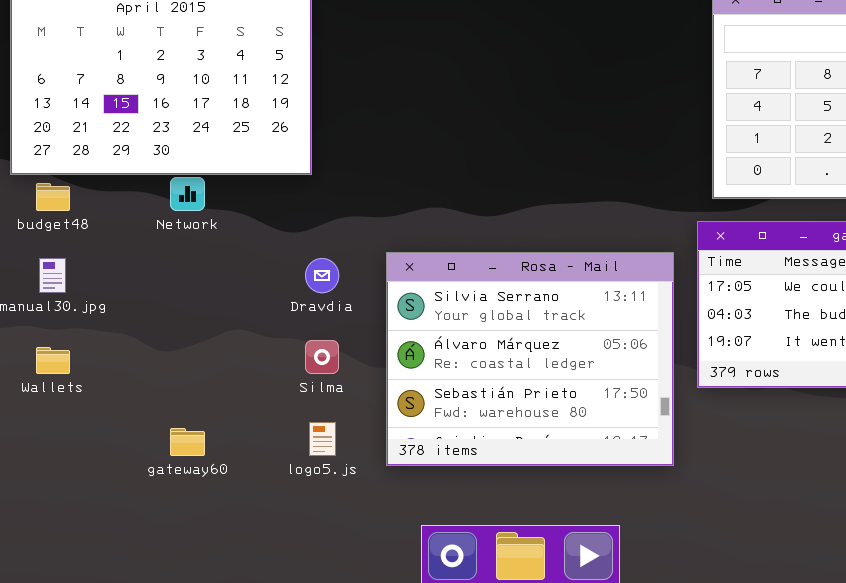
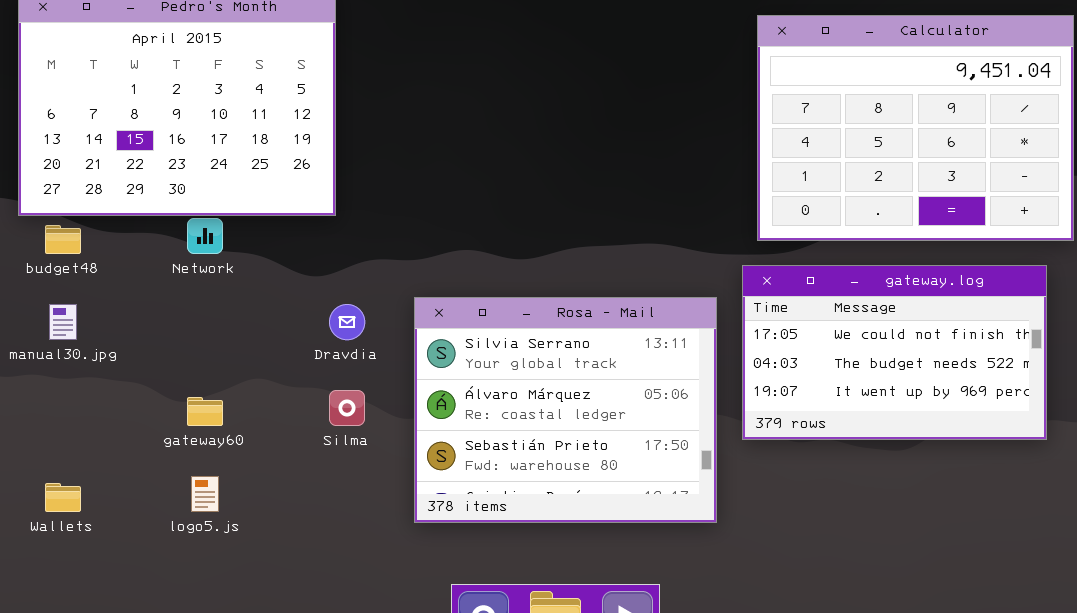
Wallets: [36,347,70,374] -> [45,483,81,512], moved
logo5.js: [309,422,336,456] -> [191,476,219,512], moved
gateway60: [170,428,205,456] -> [187,397,223,426], moved

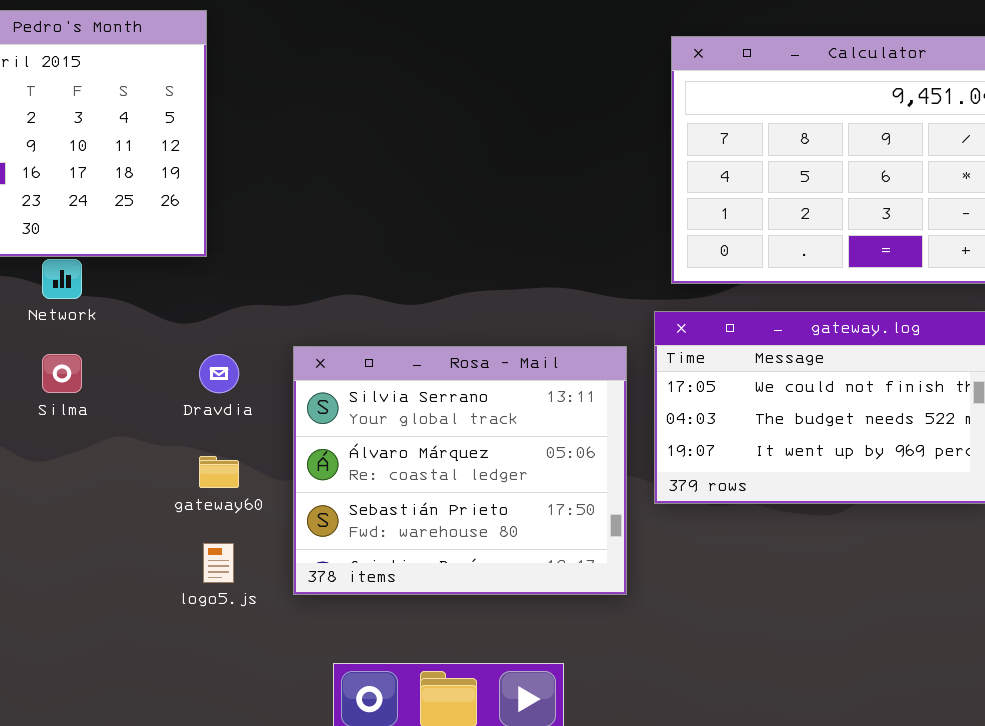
Silma: [329,390,365,426] -> [42,354,82,393], moved
gateway60: [187,397,223,426] -> [199,456,239,488], moved
logo5.js: [191,476,219,512] -> [203,543,234,583], moved

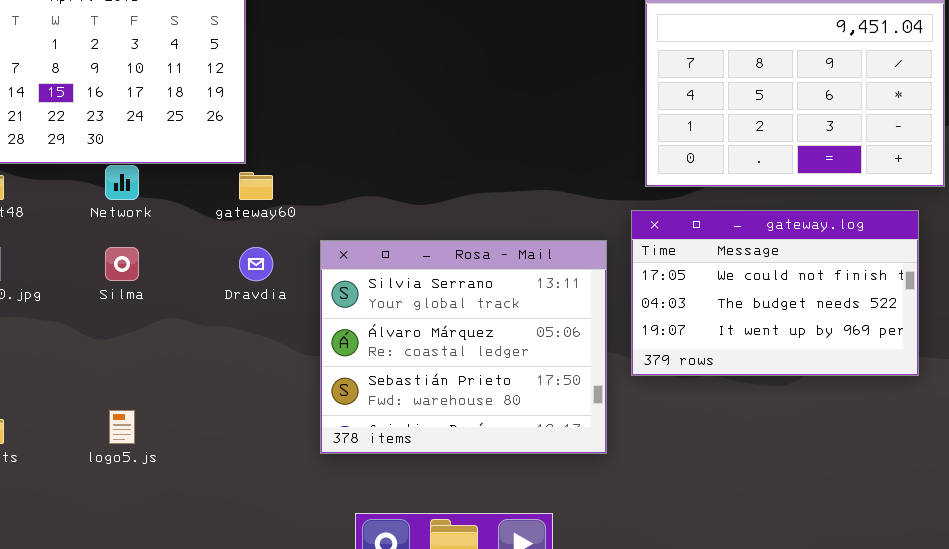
gateway60: [199,456,239,488] -> [239,172,273,200], moved
logo5.js: [203,543,234,583] -> [109,410,135,444], moved

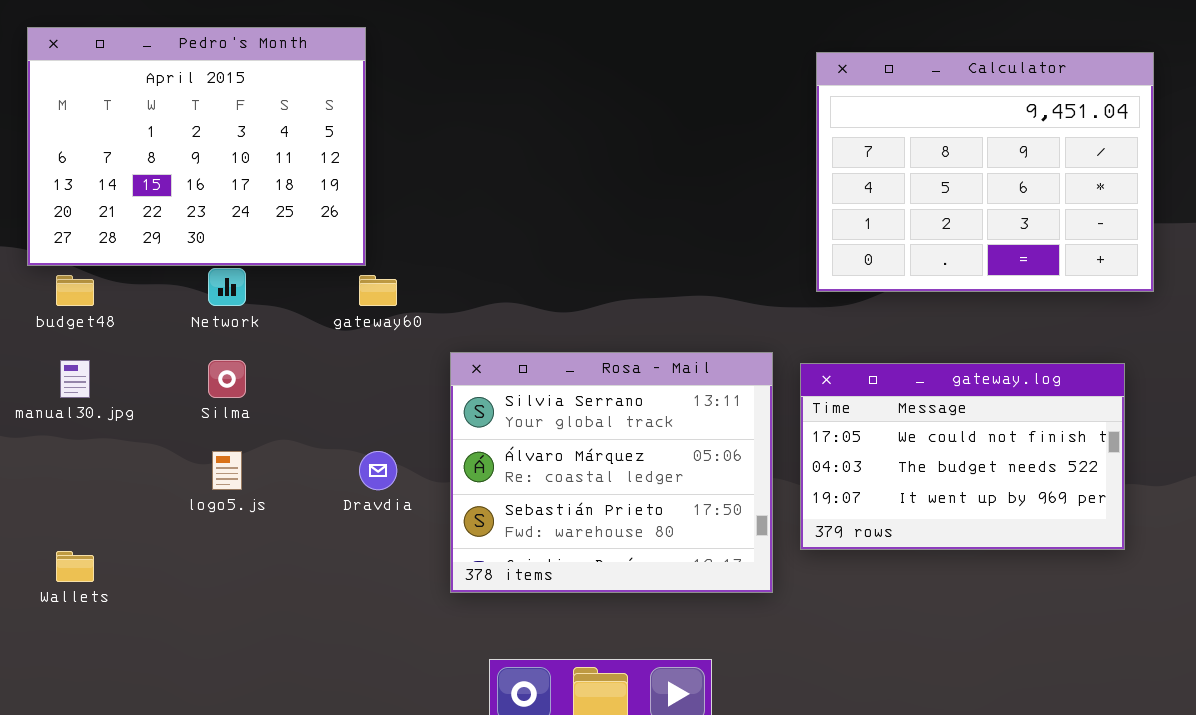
gateway.log: [631,210,919,376] -> [800,363,1125,550], moved
Dravdia: [239,247,273,281] -> [359,451,397,490], moved
logo5.js: [109,410,135,444] -> [212,451,242,490], moved

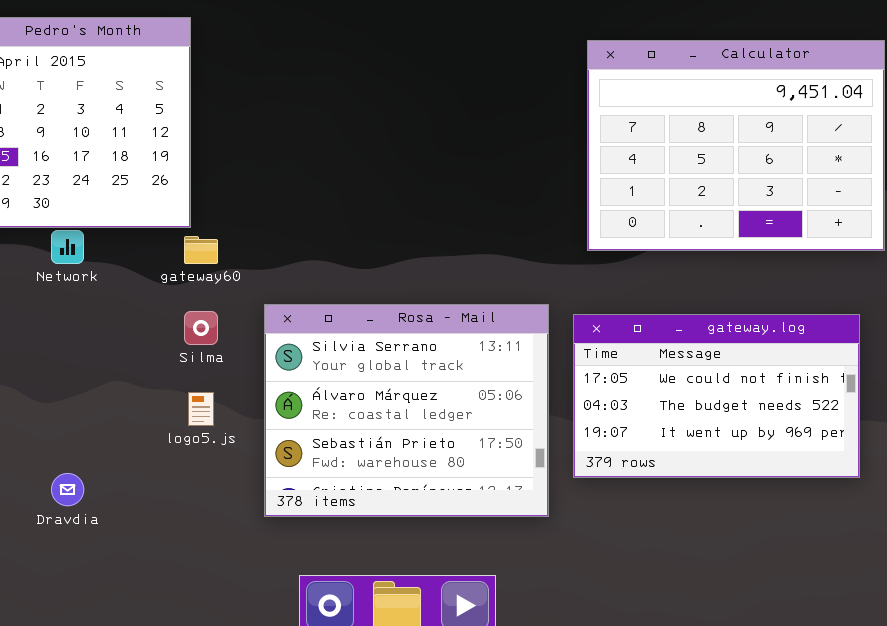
Silma: [208,360,246,398] -> [184,311,218,345], moved
logo5.js: [212,451,242,490] -> [188,392,214,426], moved
Dravdia: [359,451,397,490] -> [51,473,84,506], moved

